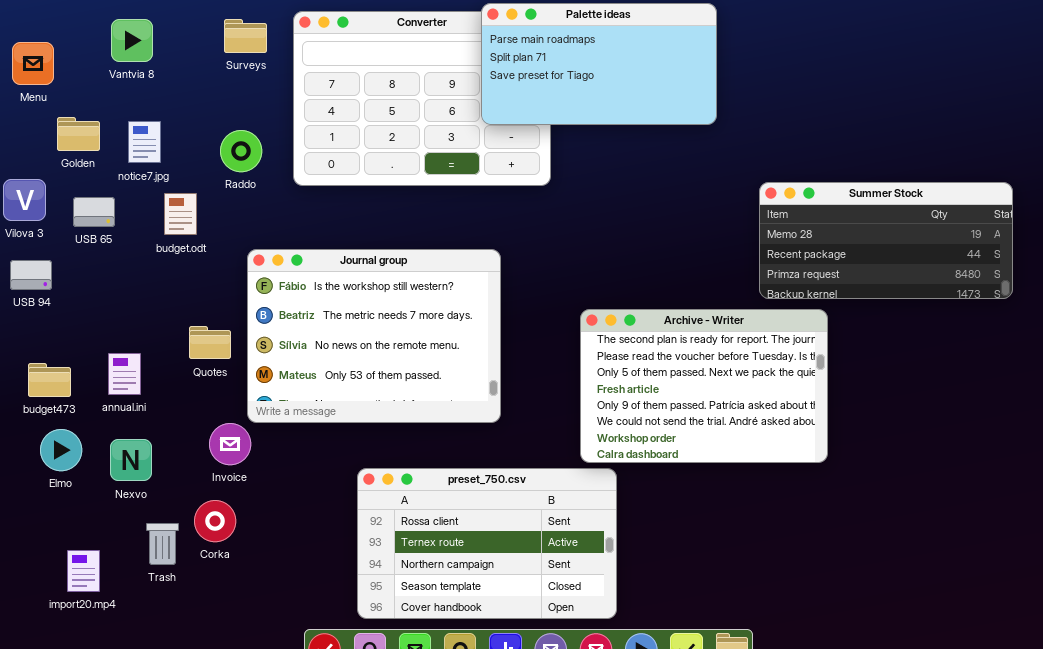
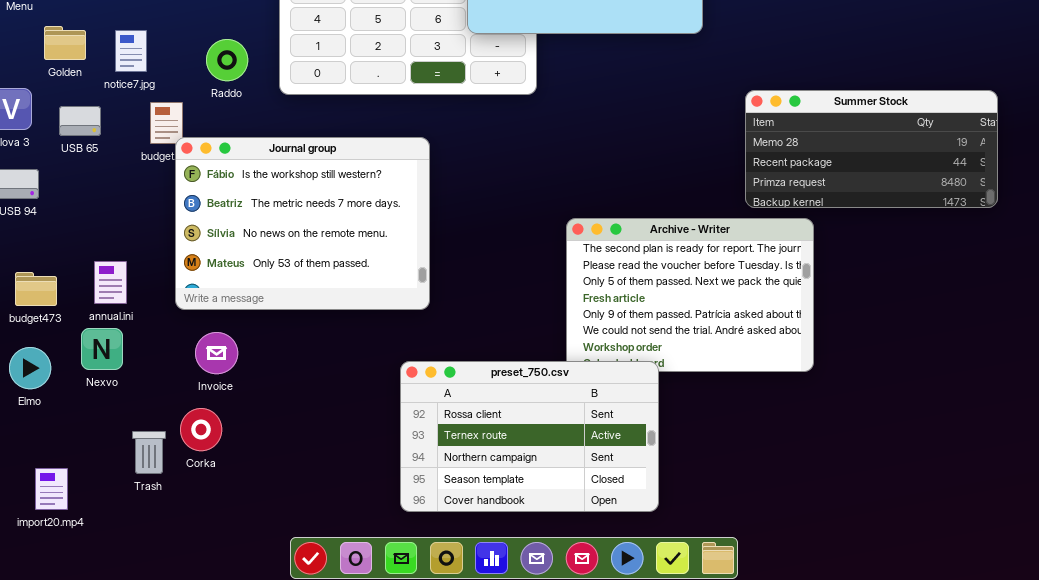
Journal group: [247,249,501,423] -> [175,137,430,310], moved
Elmo: [40,429,82,471] -> [9,347,51,389], moved
Nexvo: [110,439,152,481] -> [81,328,123,370], moved
preset_750.csv: [357,468,617,619] -> [400,361,659,512], moved
import20.mp4: [67,550,100,592] -> [35,468,68,510], moved

